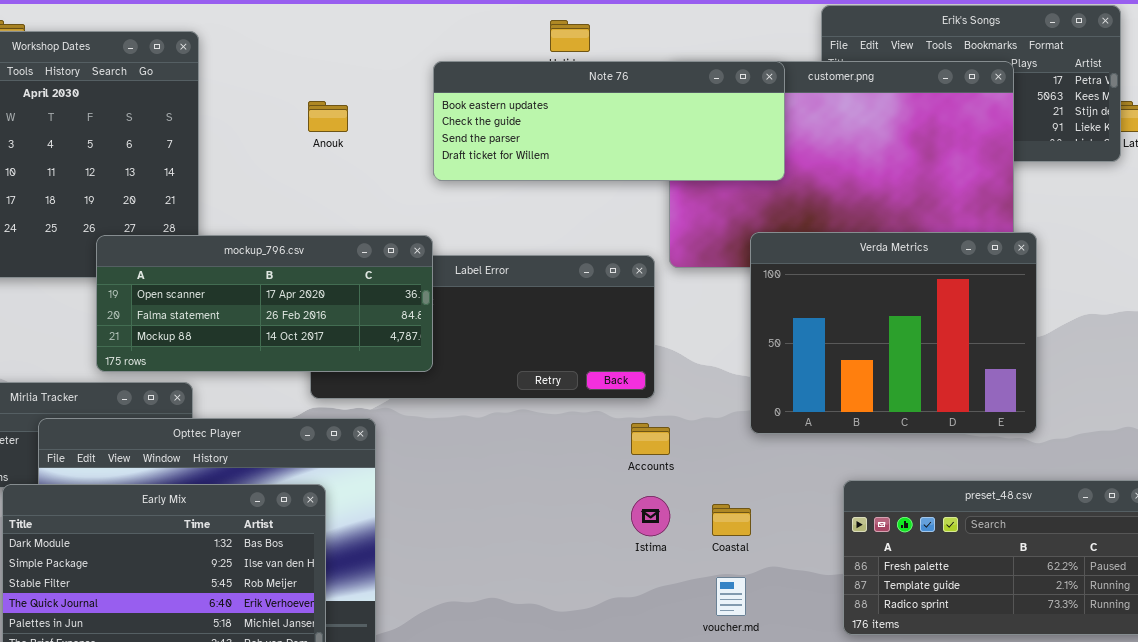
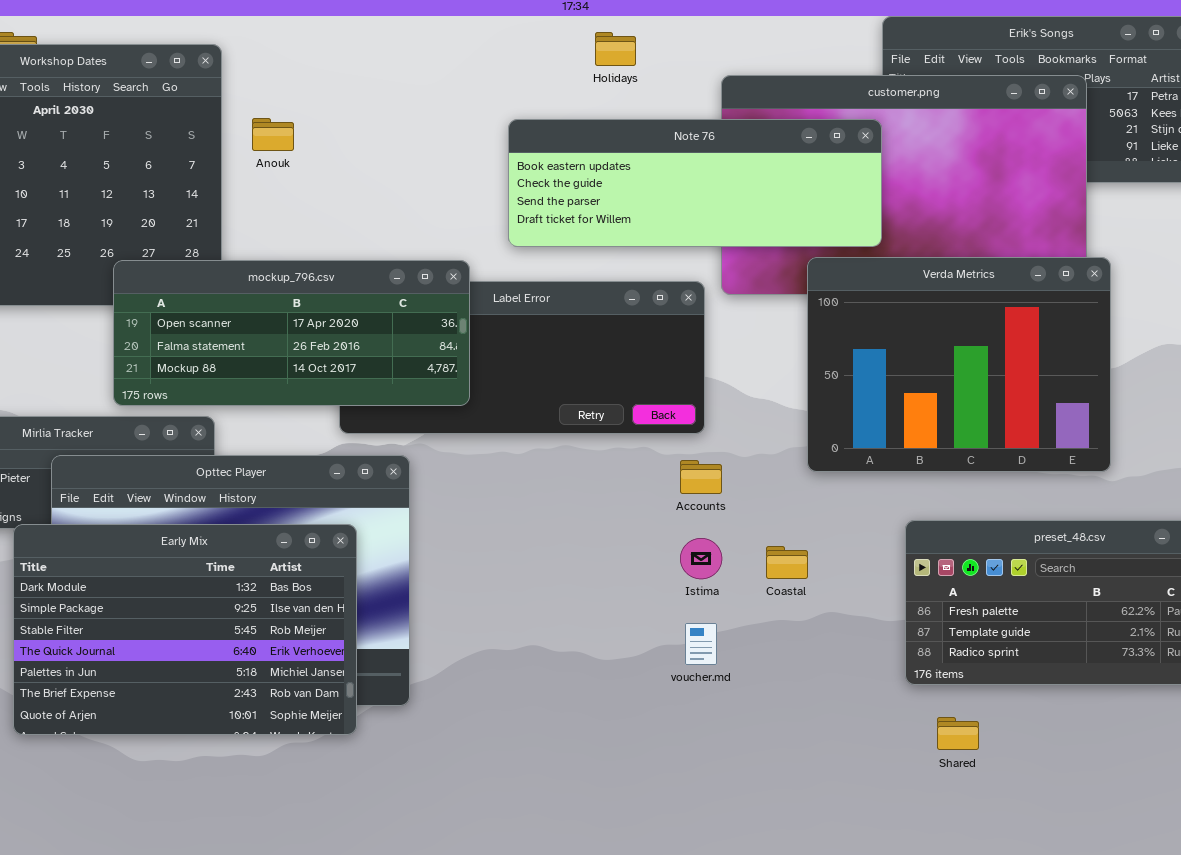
Note 76: [433,61,785,181] -> [508,119,882,247], moved
Anouk: [308,101,348,132] -> [252,118,294,151], moved
voucher.md: [716,577,746,616] -> [685,623,717,665], moved

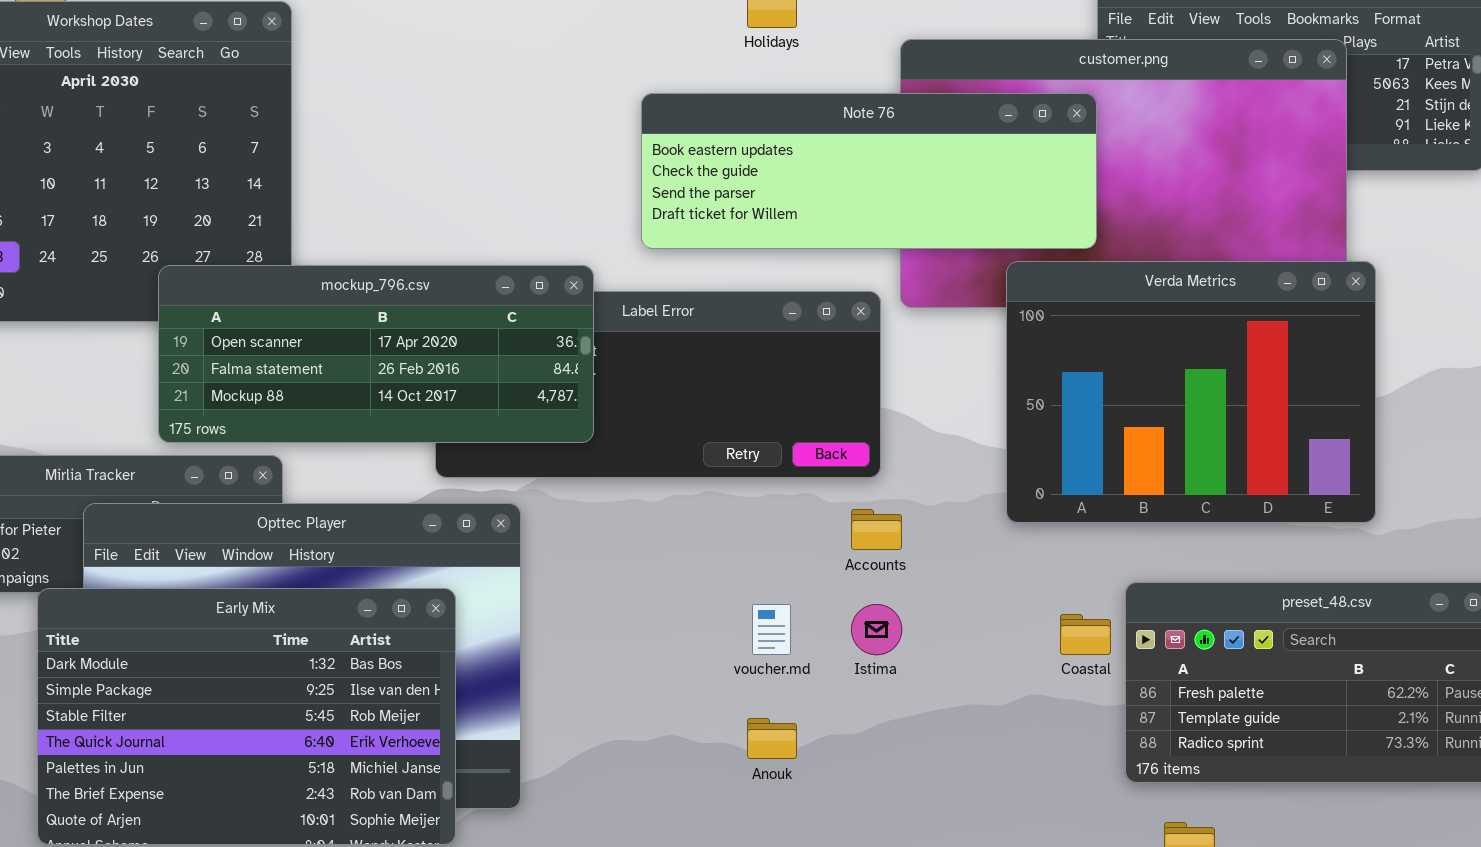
Anouk: [252,118,294,151] -> [747,718,797,759], moved
Coastal: [766,546,808,579] -> [1060,614,1111,655], moved
voucher.md: [685,623,717,665] -> [752,604,791,655], moved

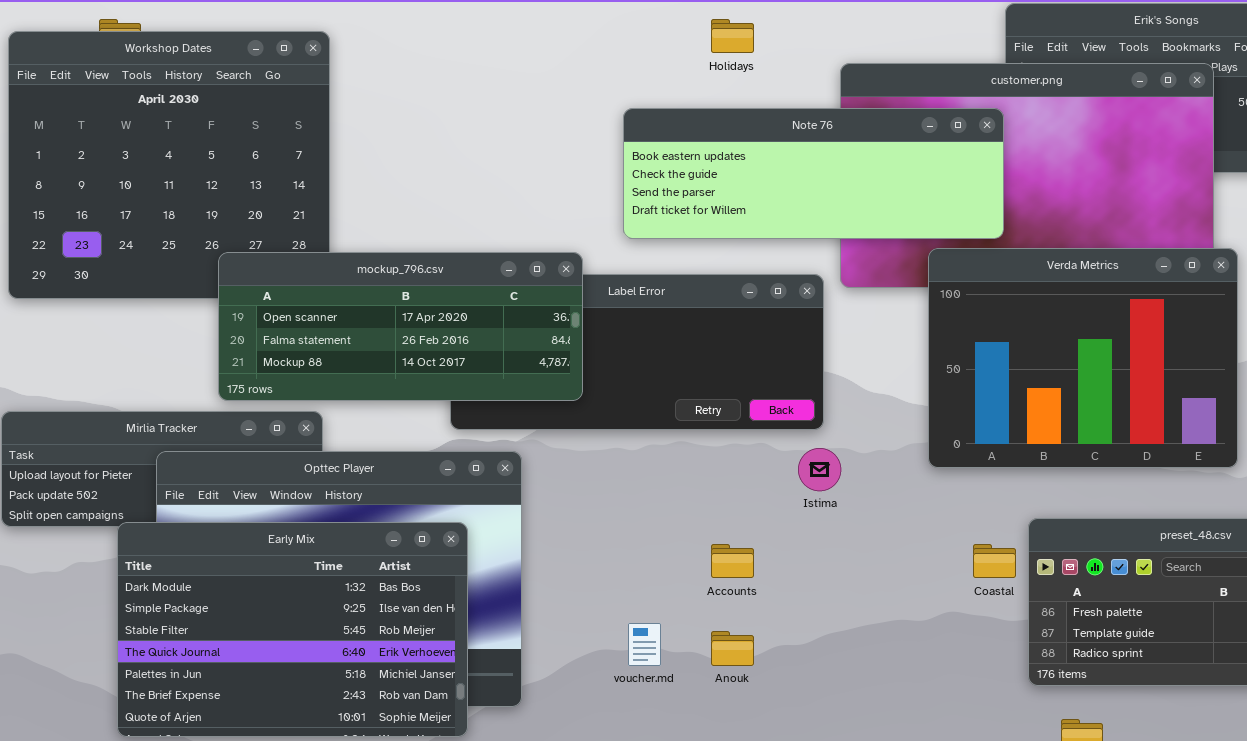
Accounts: [851,509,902,550] -> [711,544,754,578], moved
voucher.md: [752,604,791,655] -> [628,623,661,666], moved
Istima: [851,604,902,655] -> [798,448,841,491], moved

